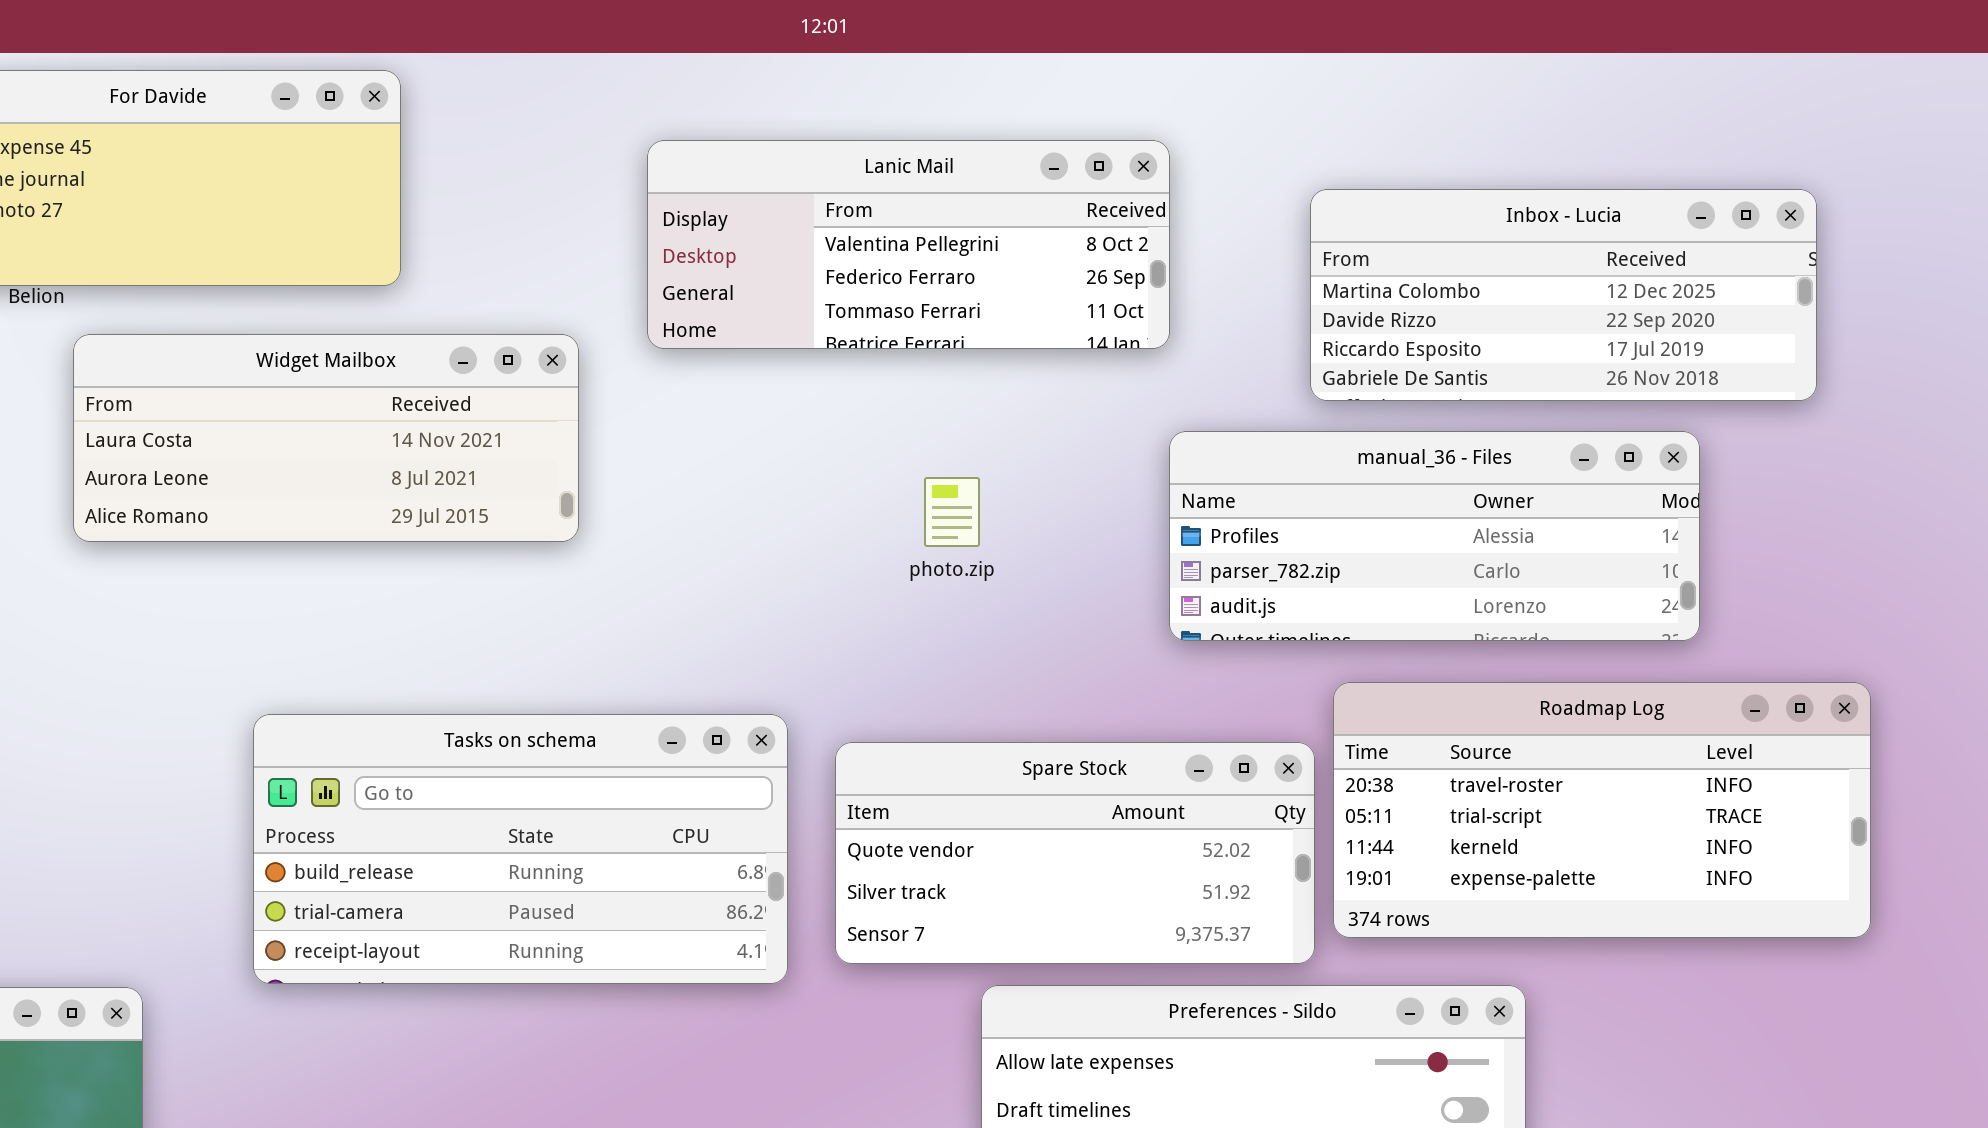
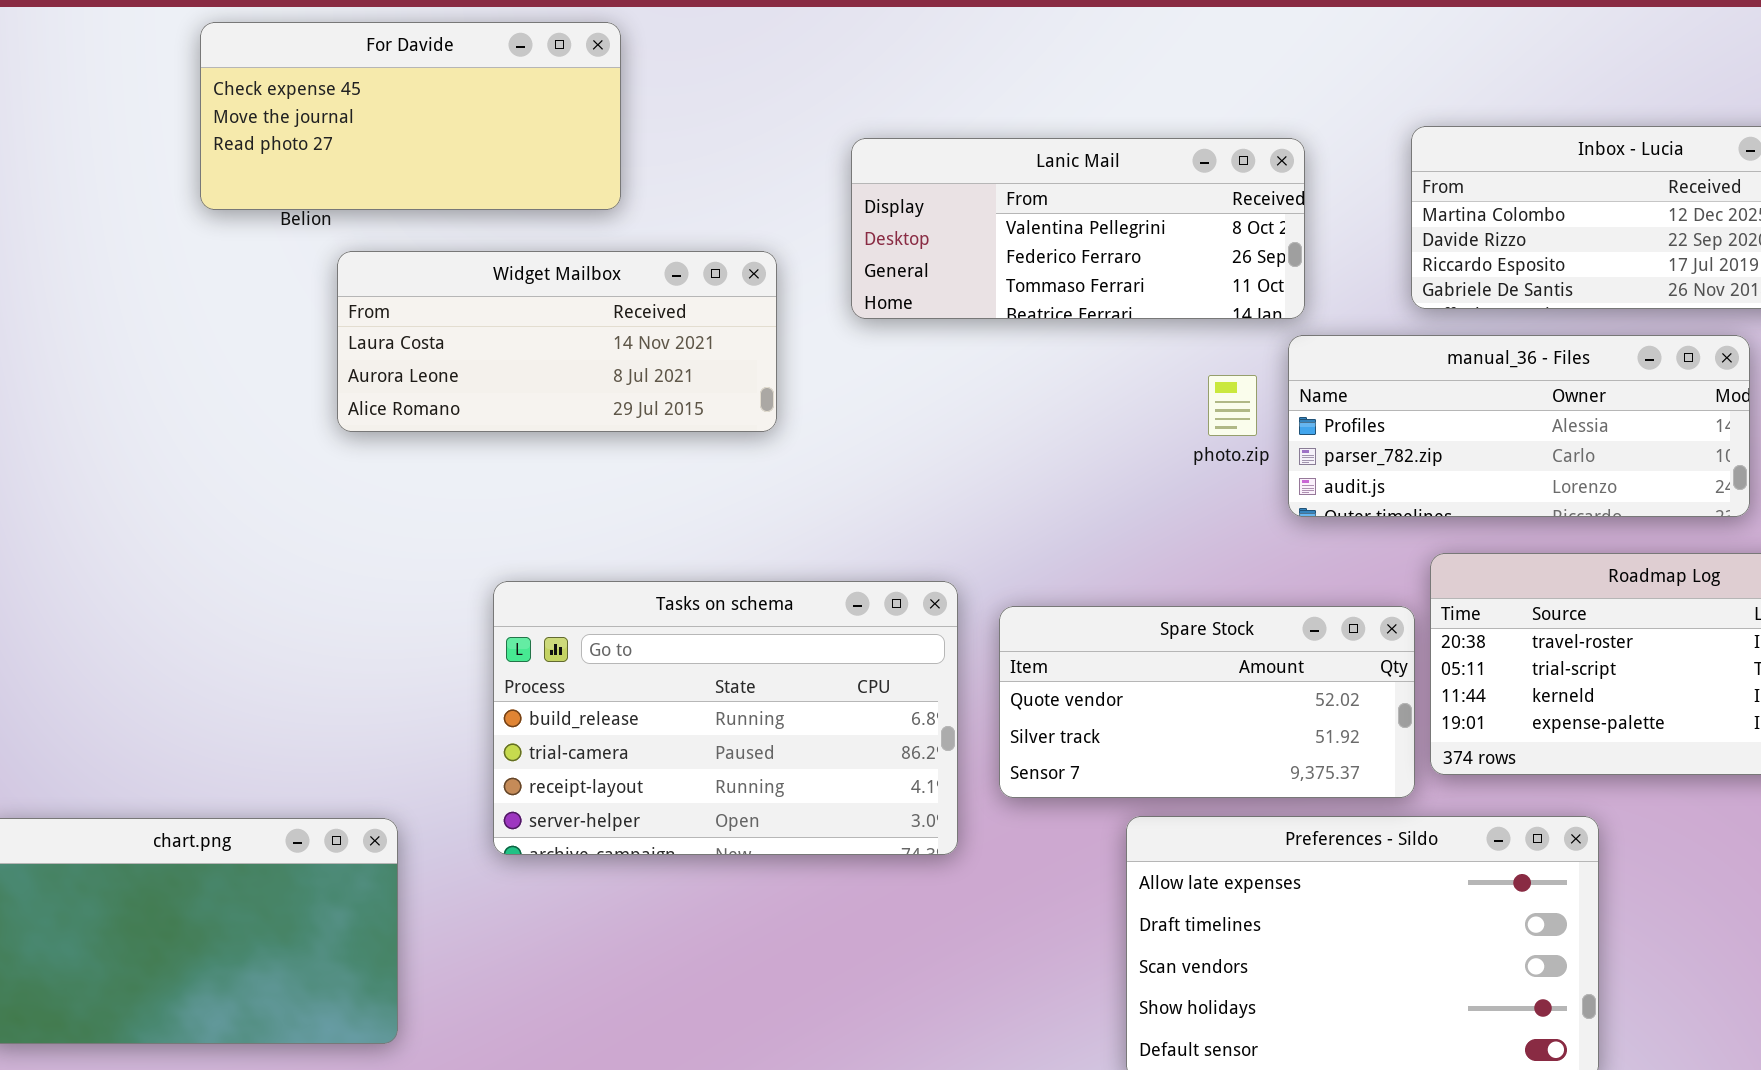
Lanic Mail: [647,140,1170,349] -> [851,138,1305,319], moved
photo.zip: [924,477,980,547] -> [1208,375,1257,436], moved
Tasks on schema: [253,714,788,984] -> [493,581,958,855], resized

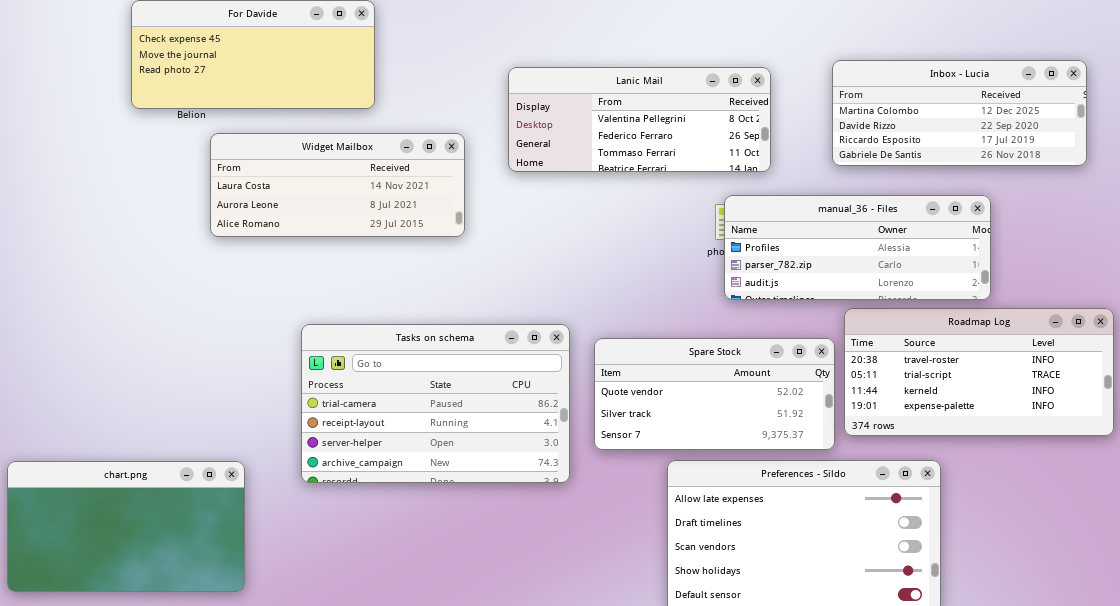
manual_36 - Files: [1288,335,1750,517] -> [724,195,991,300], moved
Tasks on schema: [493,581,958,855] -> [301,324,570,483], scrolled down 1 row

